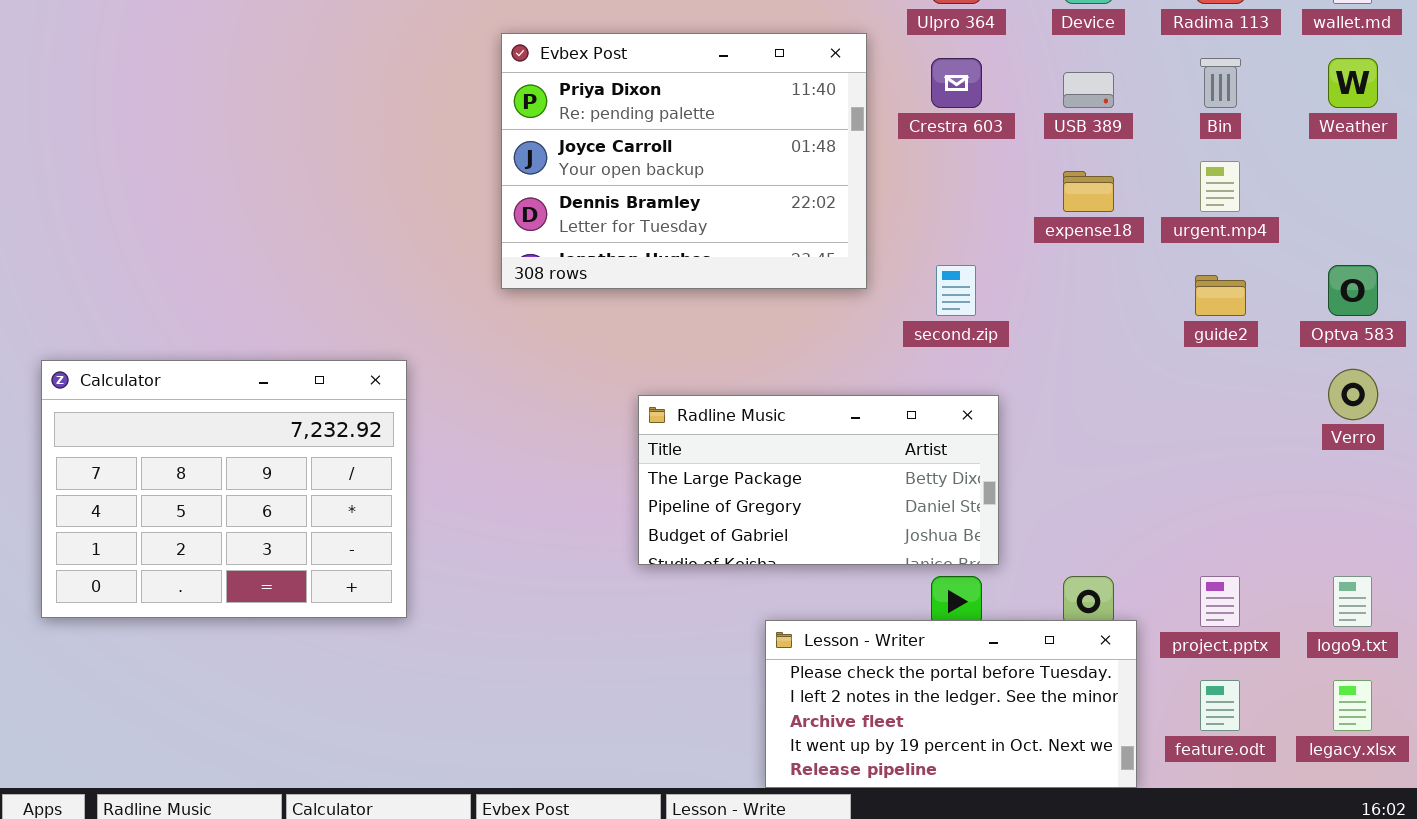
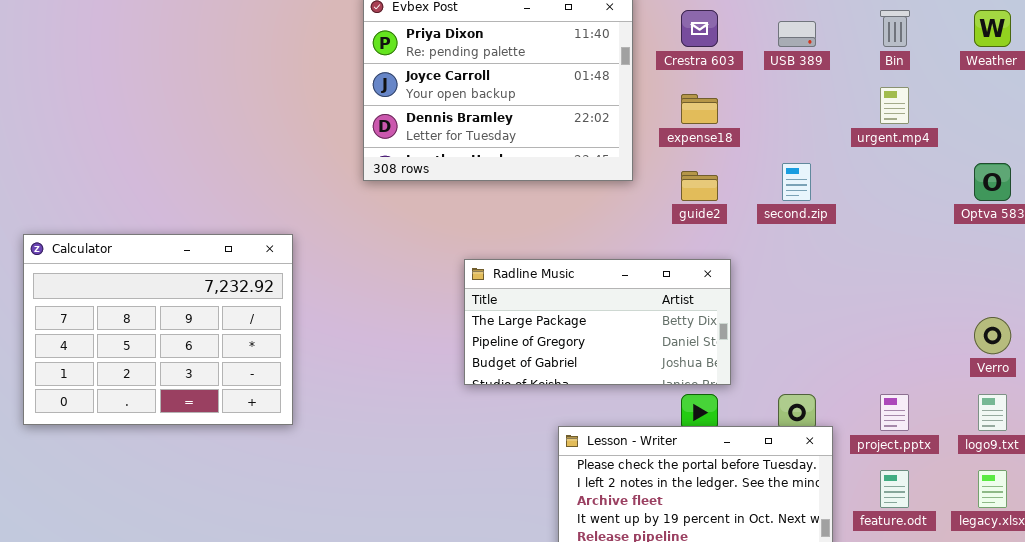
expense18: [1063,171,1114,212] -> [681,94,718,124], moved
second.zip: [936,265,976,316] -> [782,163,811,201], moved
guide2: [1195,275,1246,316] -> [681,171,718,201], moved
Verro: [1328,369,1378,420] -> [974,317,1011,354], moved

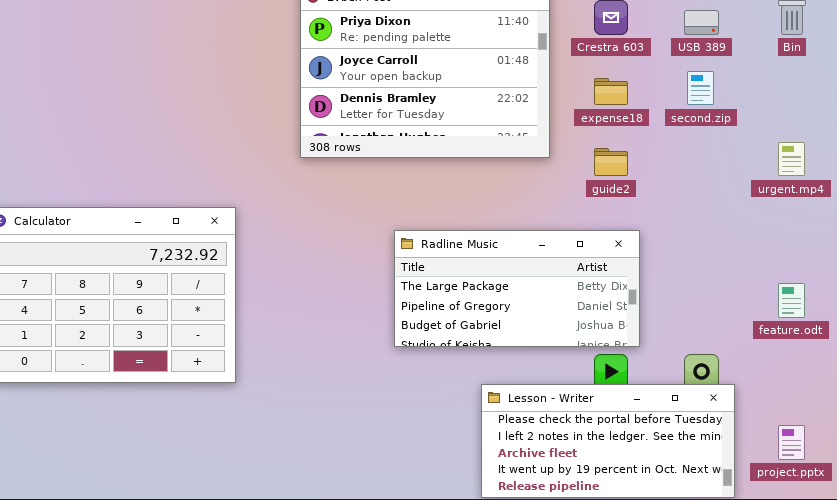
urgent.mp4: [880,87,909,124] -> [778,142,805,176], moved
second.zip: [782,163,811,201] -> [687,71,714,105], moved
project.pptx: [880,394,909,431] -> [778,425,805,460], moved
feature.odt: [880,470,909,508] -> [778,283,805,318], moved

